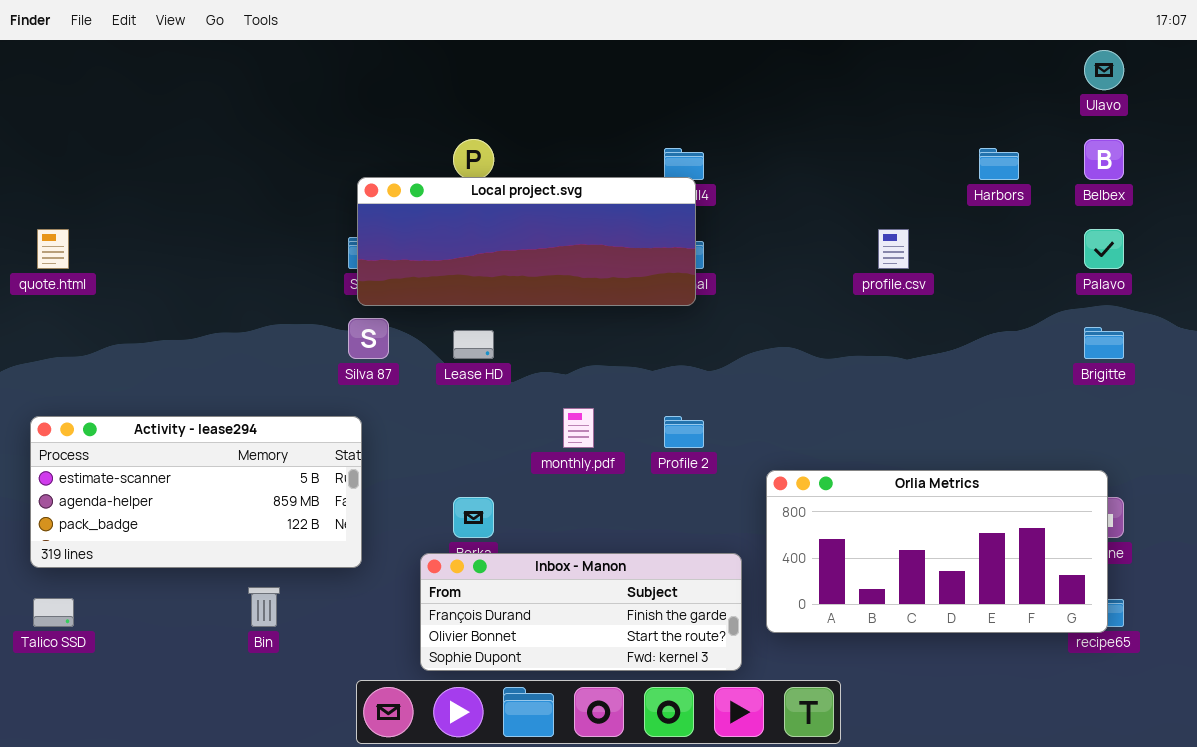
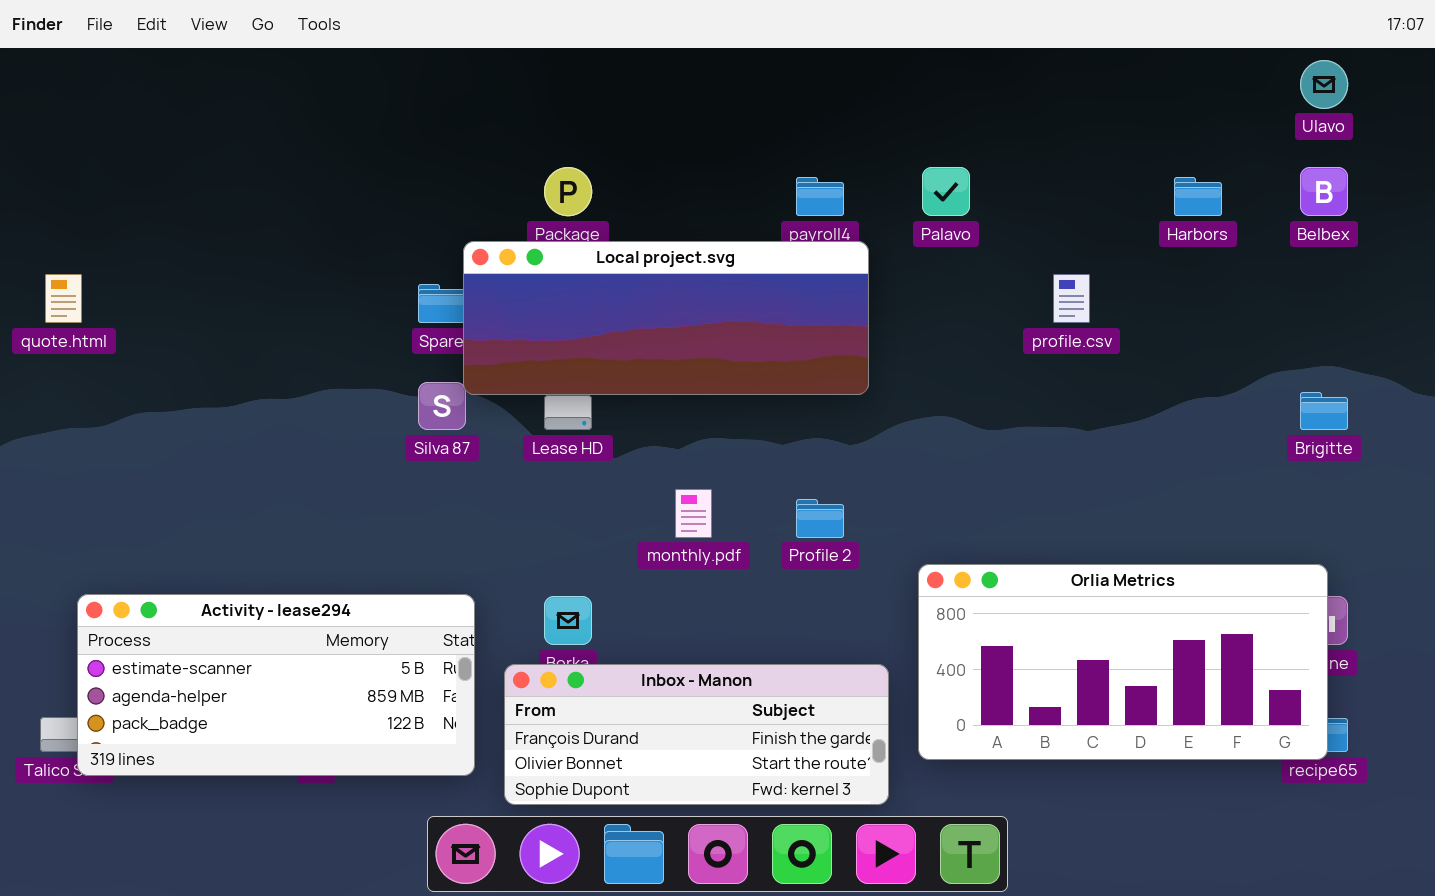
Local project.svg: [357,177,696,306] -> [463,241,869,395], moved
Palavo: [1084,229,1124,269] -> [922,167,970,216], moved
Activity - lease294: [30,416,362,568] -> [77,594,475,776], moved

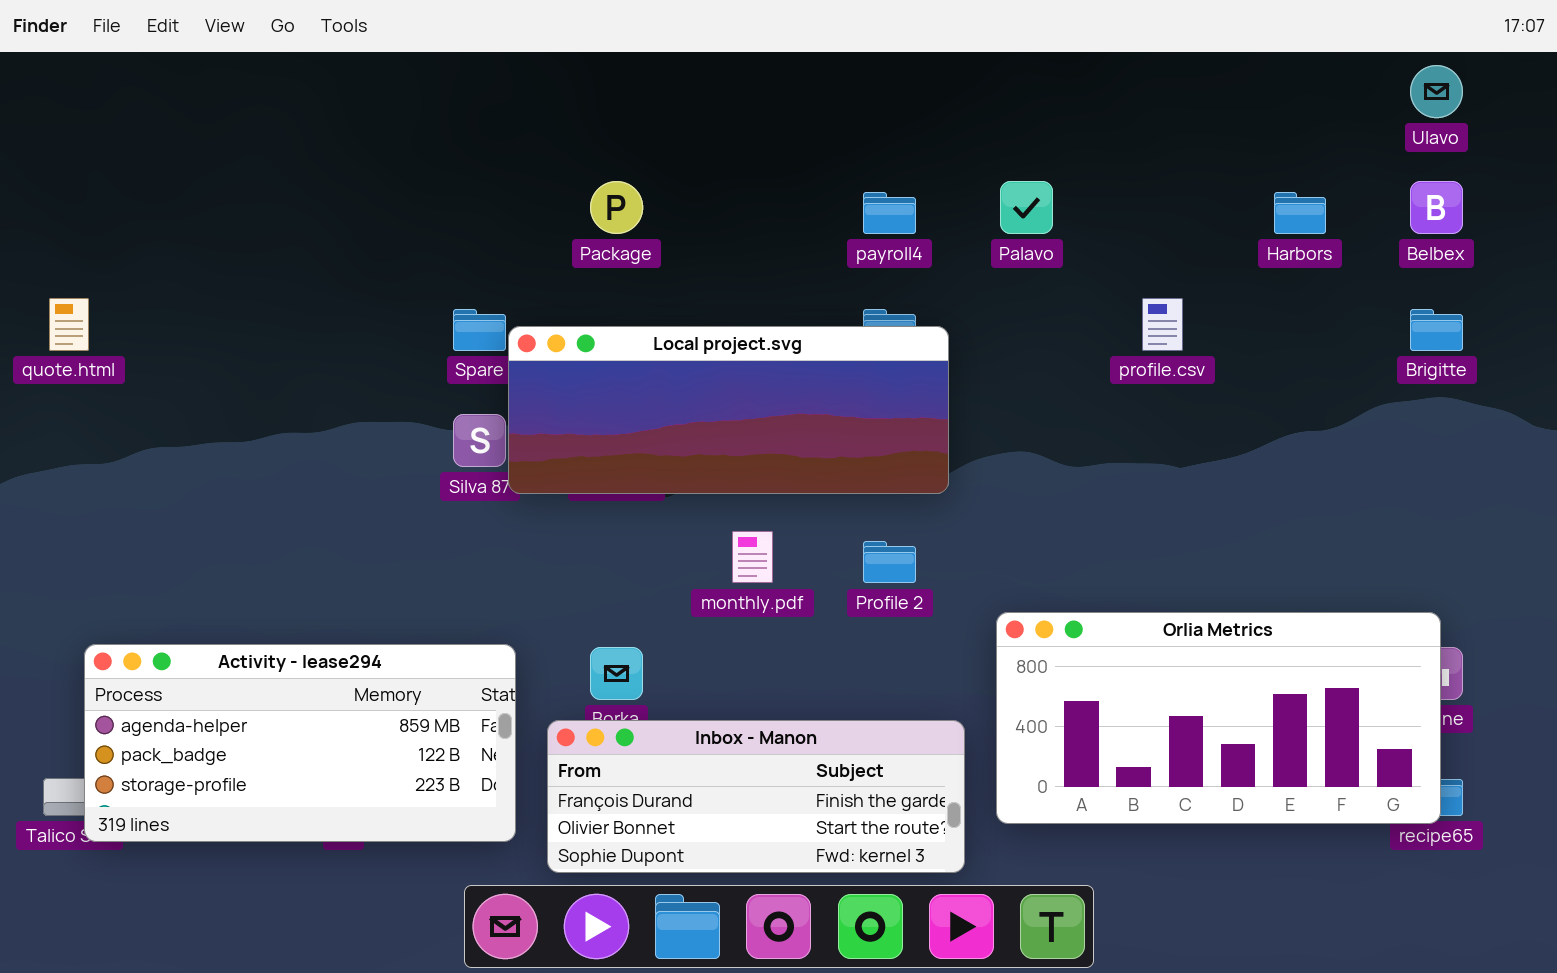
Local project.svg: [463,241,869,395] -> [508,326,949,494], moved
Brigitte: [1300,392,1348,430] -> [1410,309,1463,351], moved
Activity - lease294: [77,594,475,776] -> [84,644,516,842], scrolled down 1 row

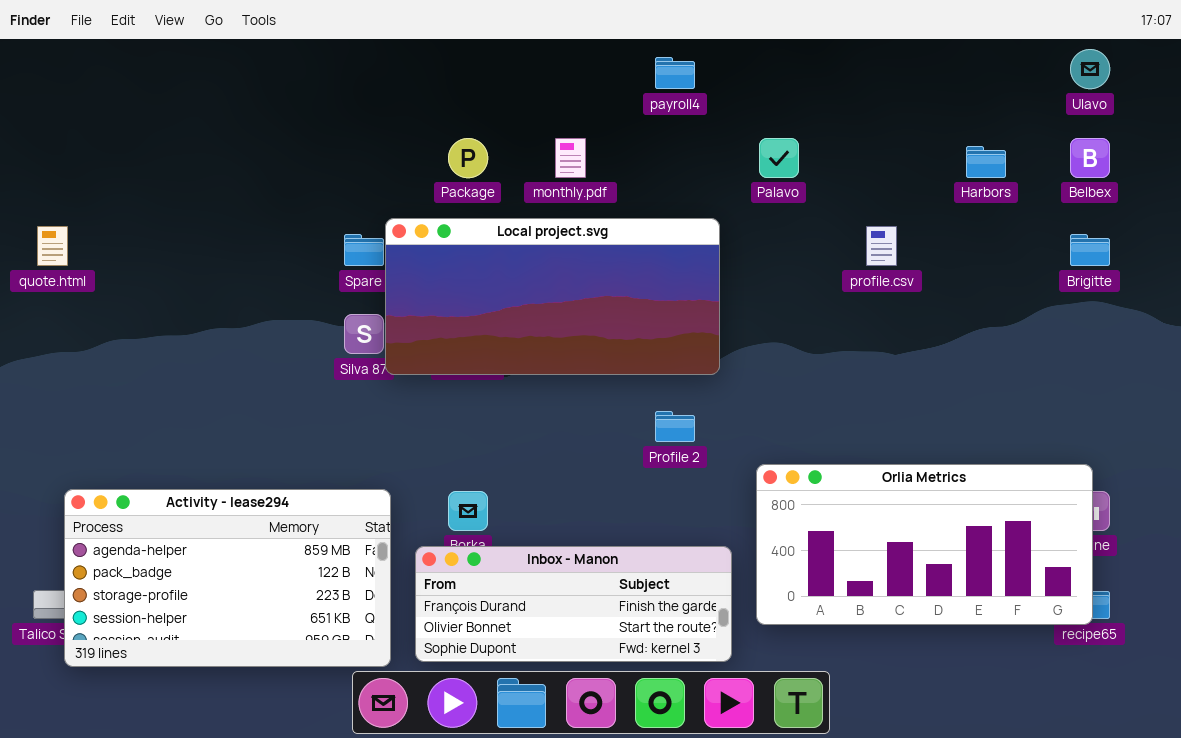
payroll4: [863,192,916,234] -> [655,57,695,89], moved
Local project.svg: [508,326,949,494] -> [385,218,720,375], resized
monthly.pdf: [732,531,773,583] -> [555,138,586,178], moved
Activity - lease294: [84,644,516,842] -> [64,489,391,667], resized

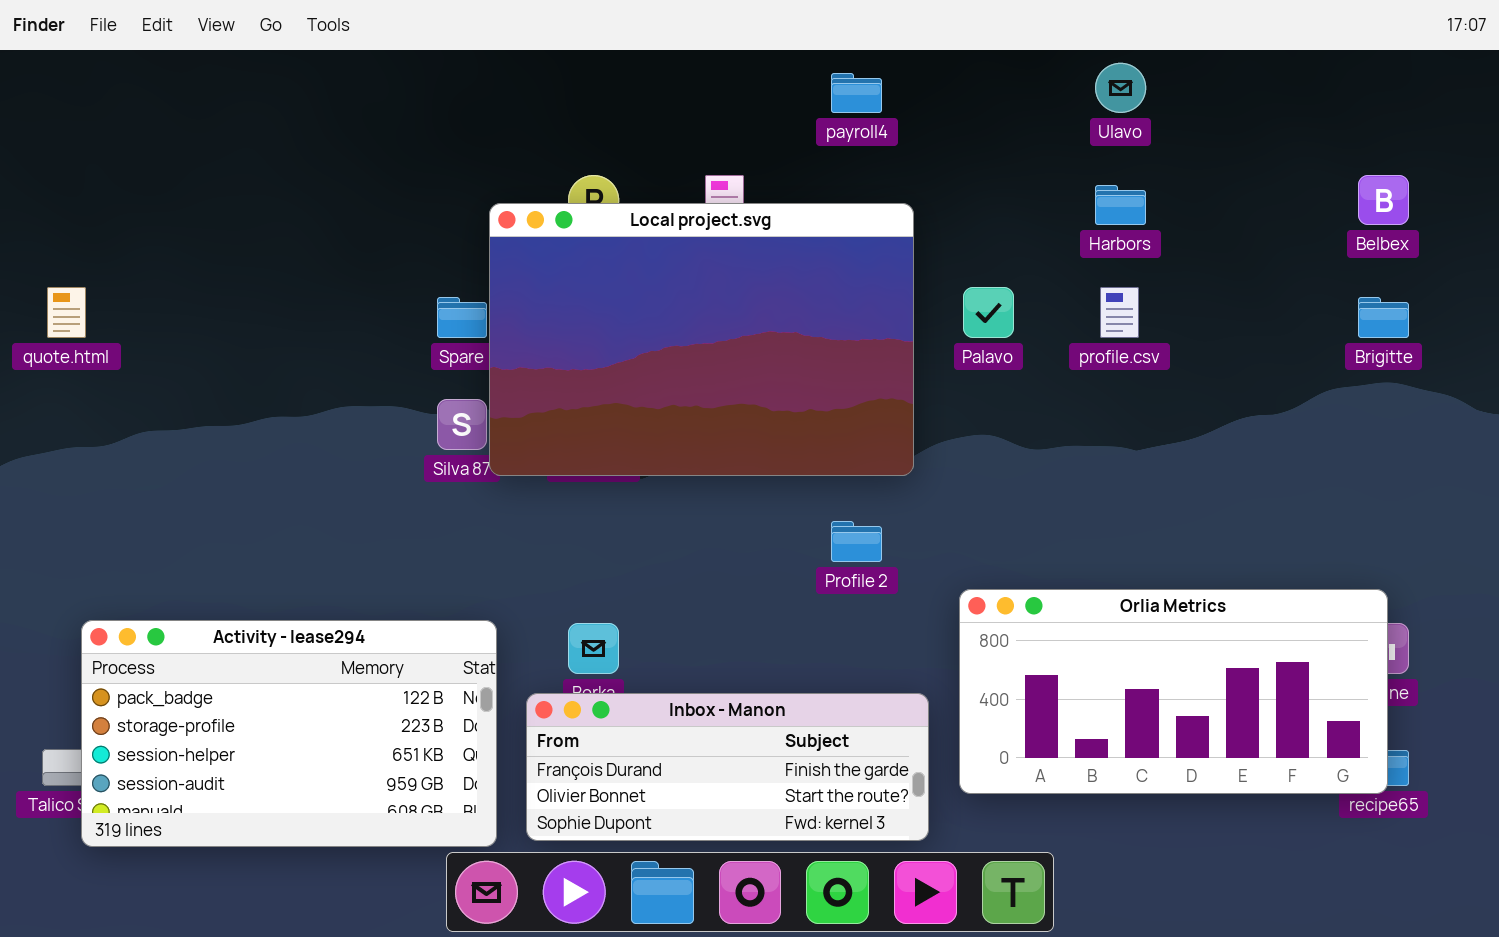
Ulavo: [1070,49,1110,89] -> [1095,63,1146,113], moved
Palavo: [759,138,799,178] -> [963,287,1014,338], moved
Harbors: [966,146,1006,178] -> [1095,185,1146,225], moved
Local project.svg: [385,218,720,375] -> [489,203,914,476], resized
Activity - lease294: [64,489,391,667] -> [81,620,497,847], scrolled down 1 row

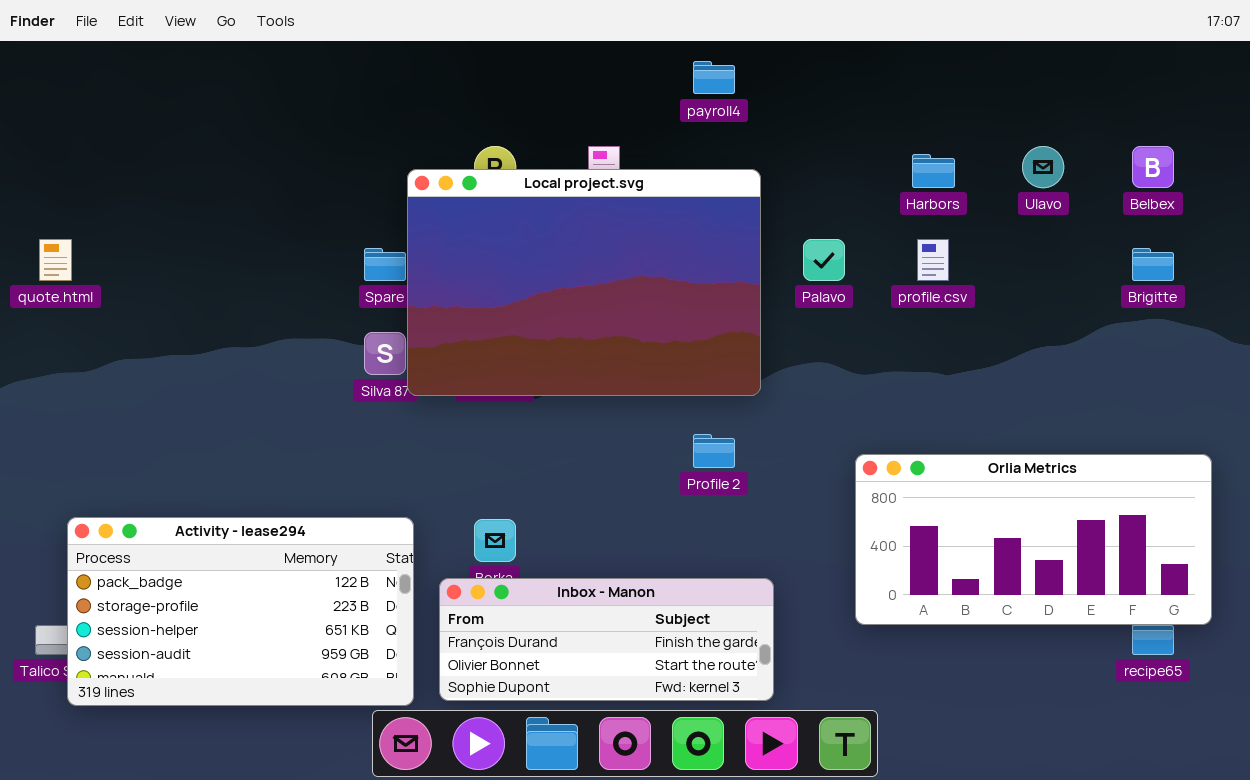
Ulavo: [1095,63,1146,113] -> [1022,146,1064,188], moved
Orlia Metrics: [959,589,1388,794] -> [855,454,1212,625], moved

